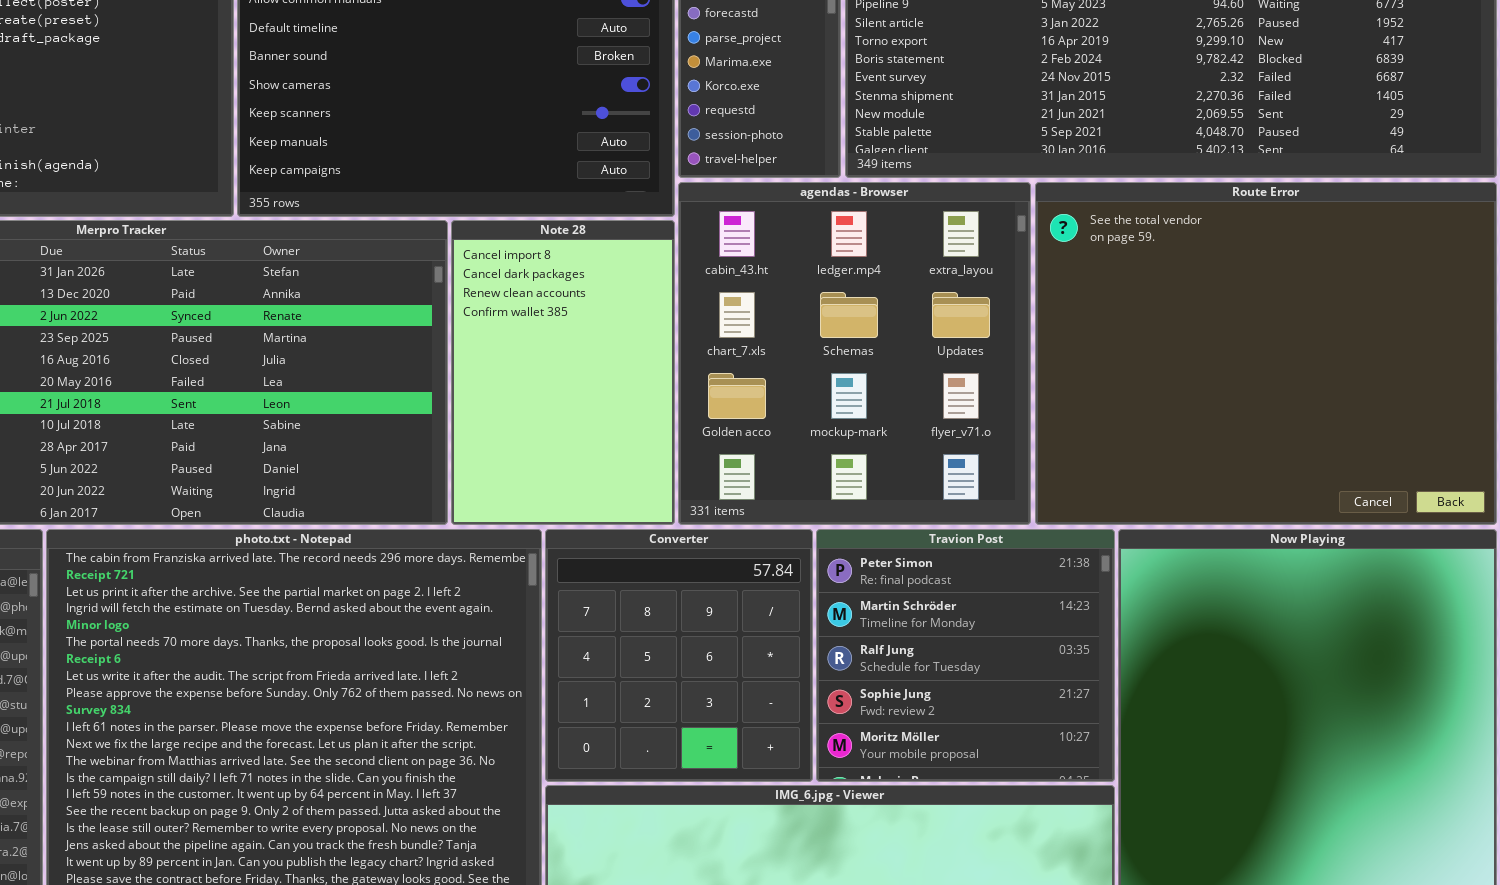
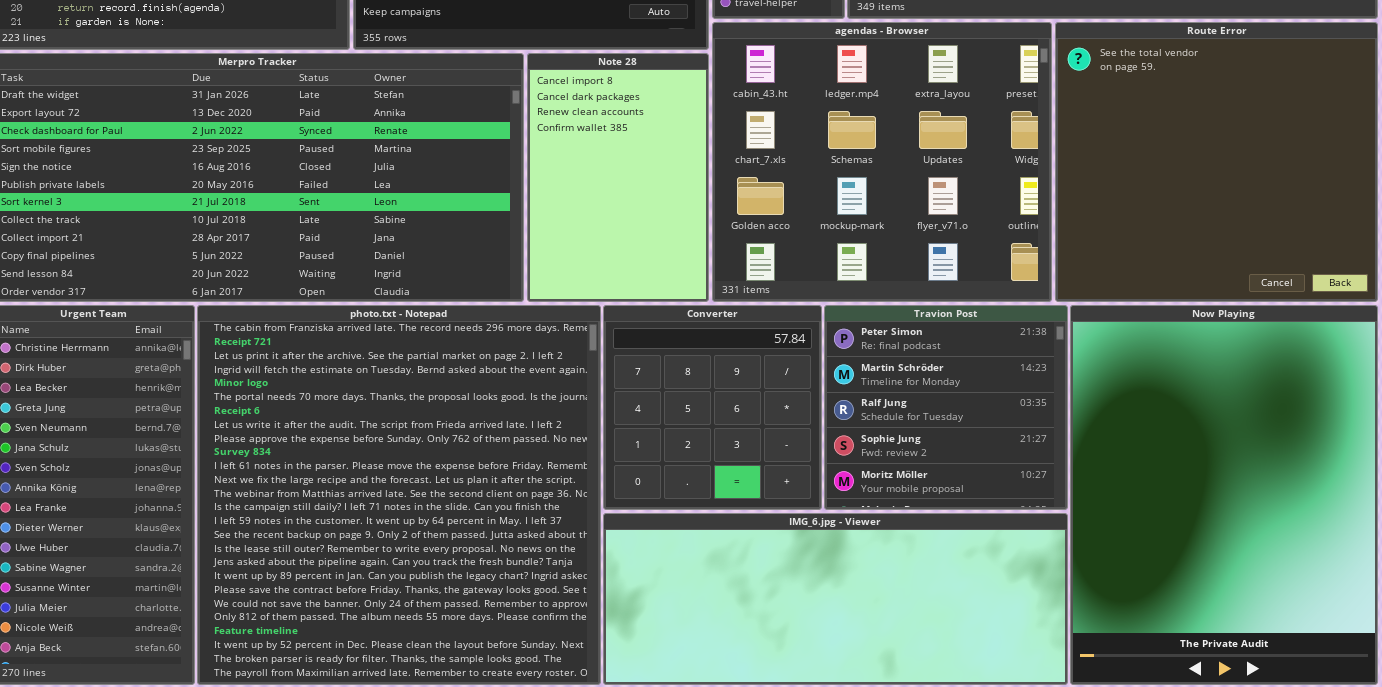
agendas - Browser: [678,182,1031,525] -> [712,22,1052,302], resized
Route Error: [1035,182,1497,525] -> [1055,22,1378,302], resized

